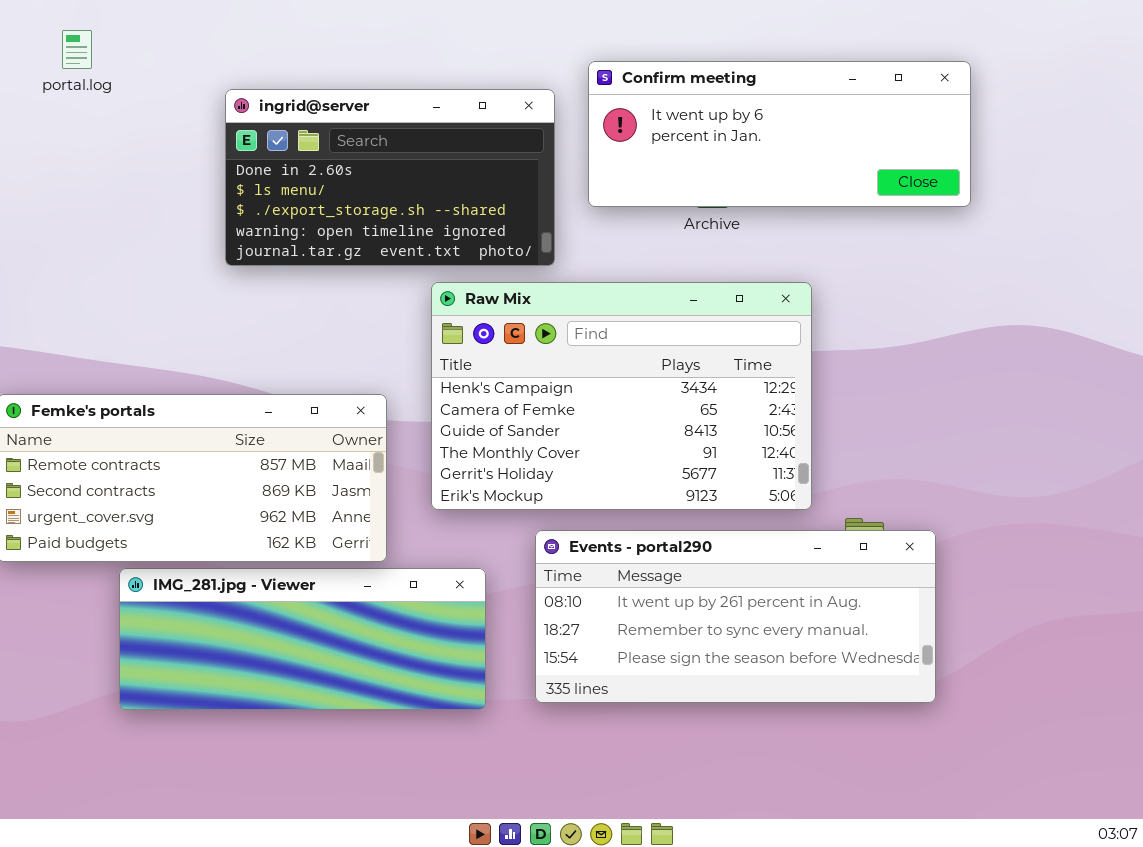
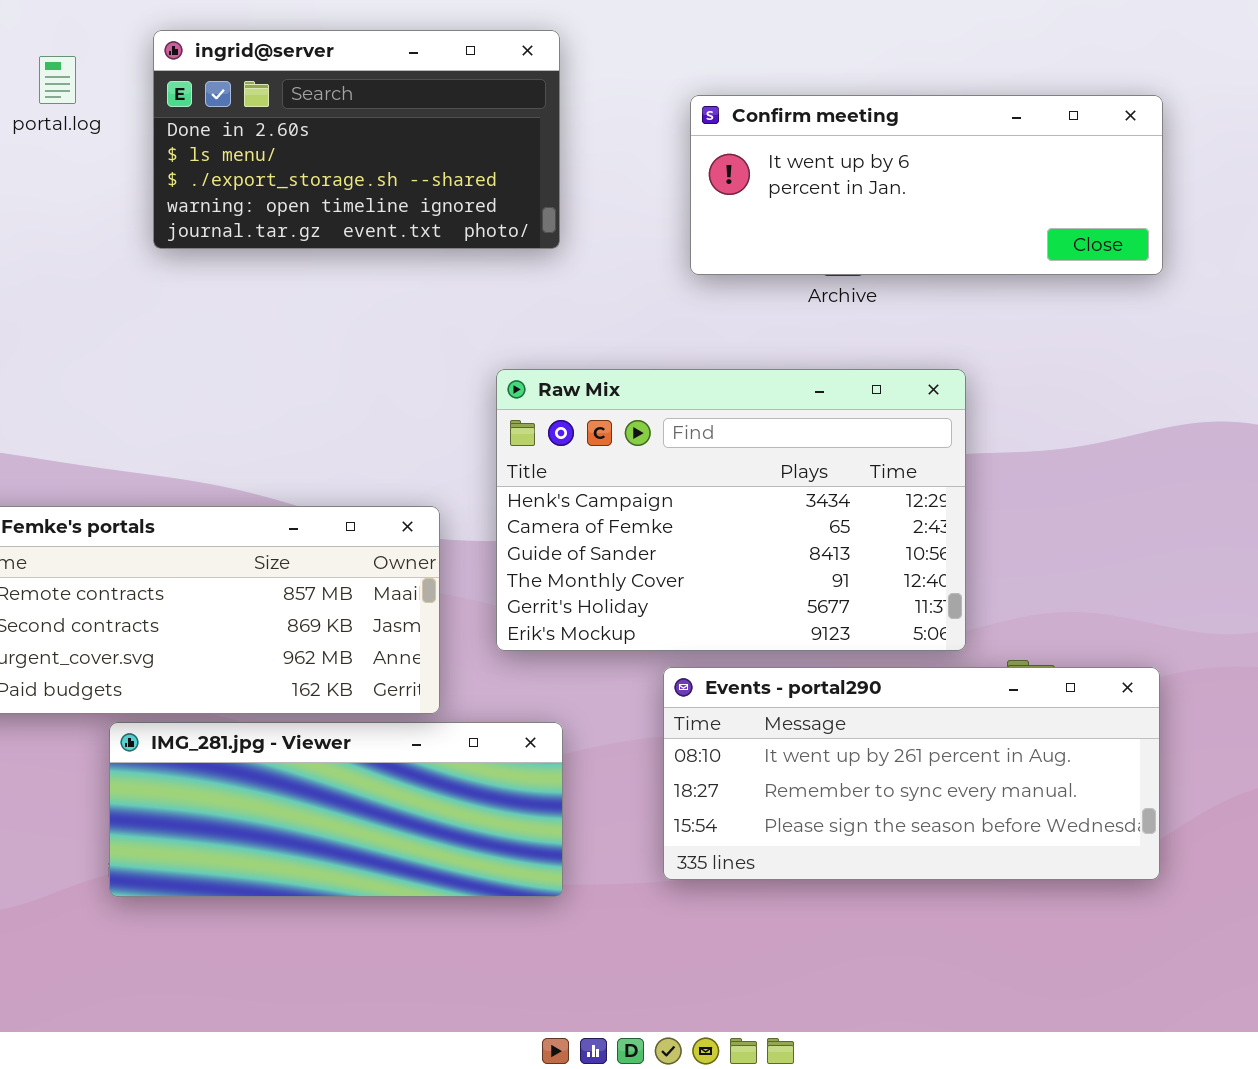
ingrid@server: [225,89,555,266] -> [153,30,560,249], moved
Events - portal290: [535,530,936,703] -> [663,667,1160,880], moved

